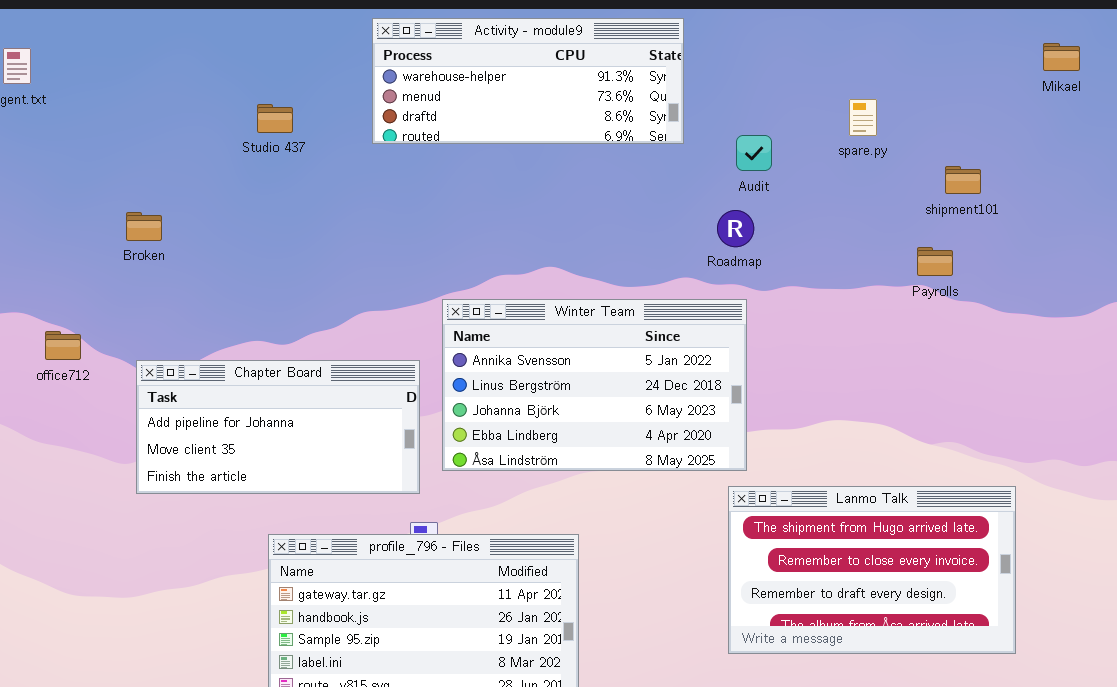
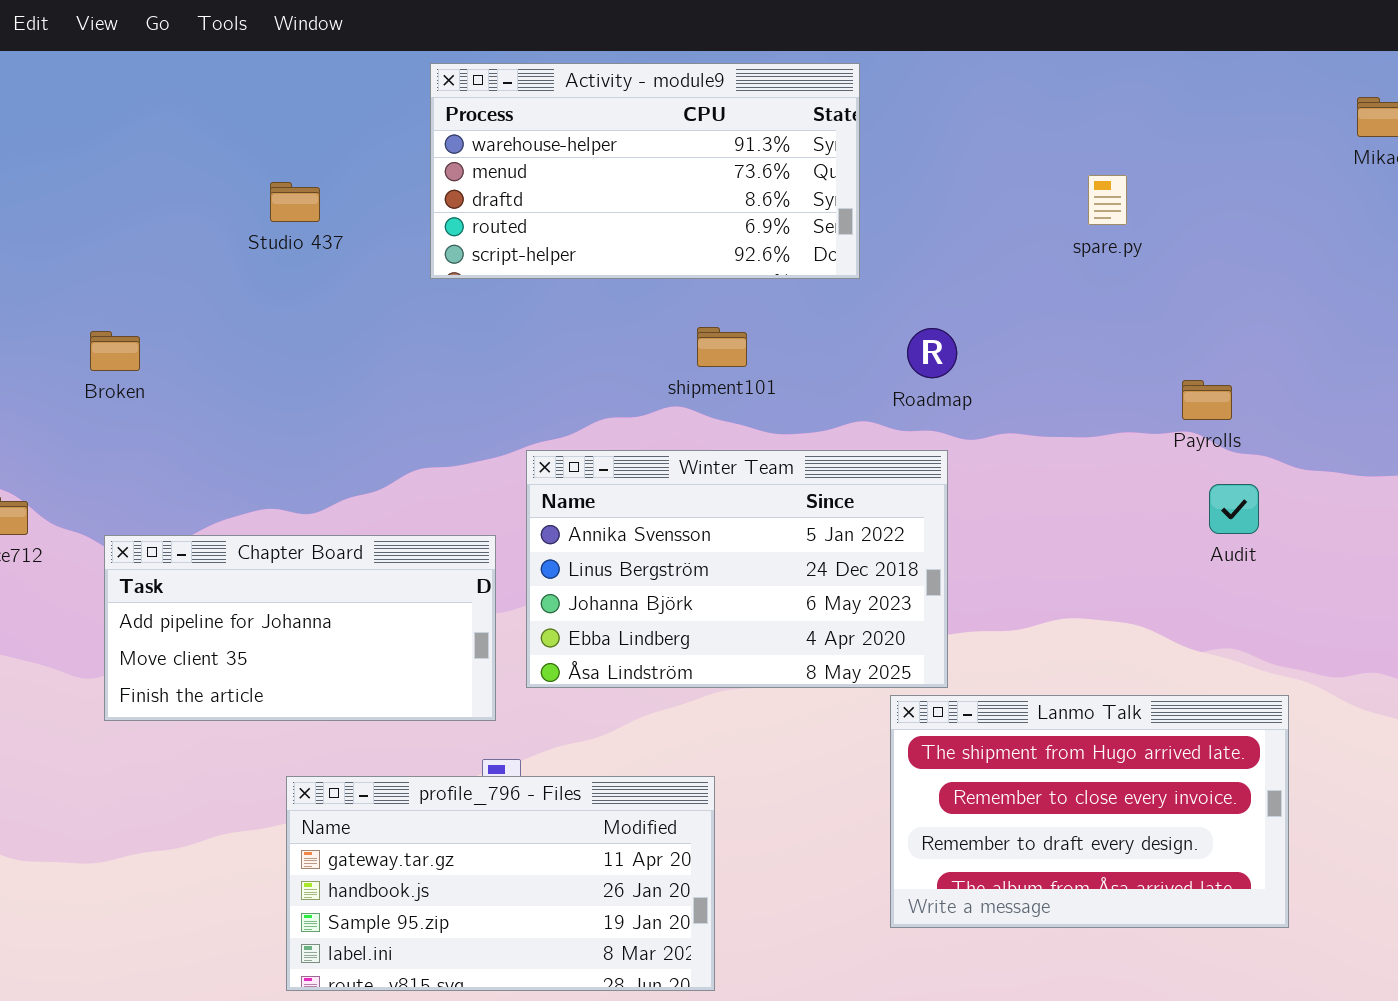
Activity - module9: [372,18,684,144] -> [430,63,860,279], resized
Audit: [736,135,772,171] -> [1209,484,1259,534], moved
shipment101: [945,166,981,194] -> [697,327,747,367], moved
Lanmo Talk: [728,486,1016,654] -> [890,695,1289,928], moved

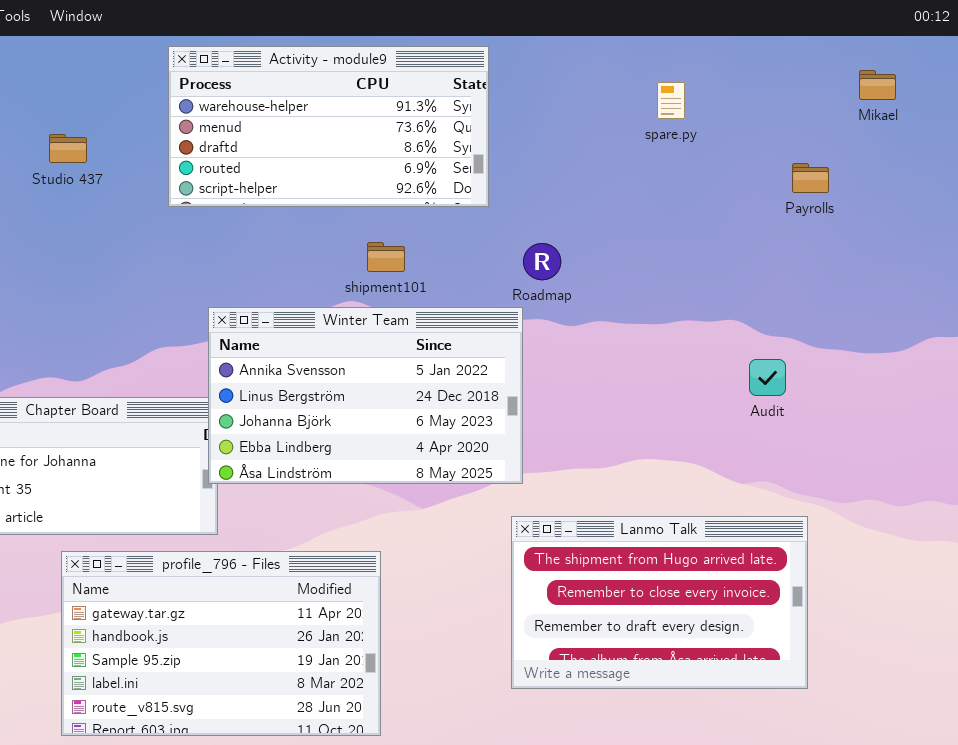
spare.py: [1088,175,1127,225] -> [657,82,685,119], moved
Payrolls: [1182,380,1232,420] -> [792,163,829,193], moved
Winter Team: [526,450,948,688] -> [208,307,523,484], moved
profile_796 - Files: [286,776,715,991] -> [61,551,381,736], resized

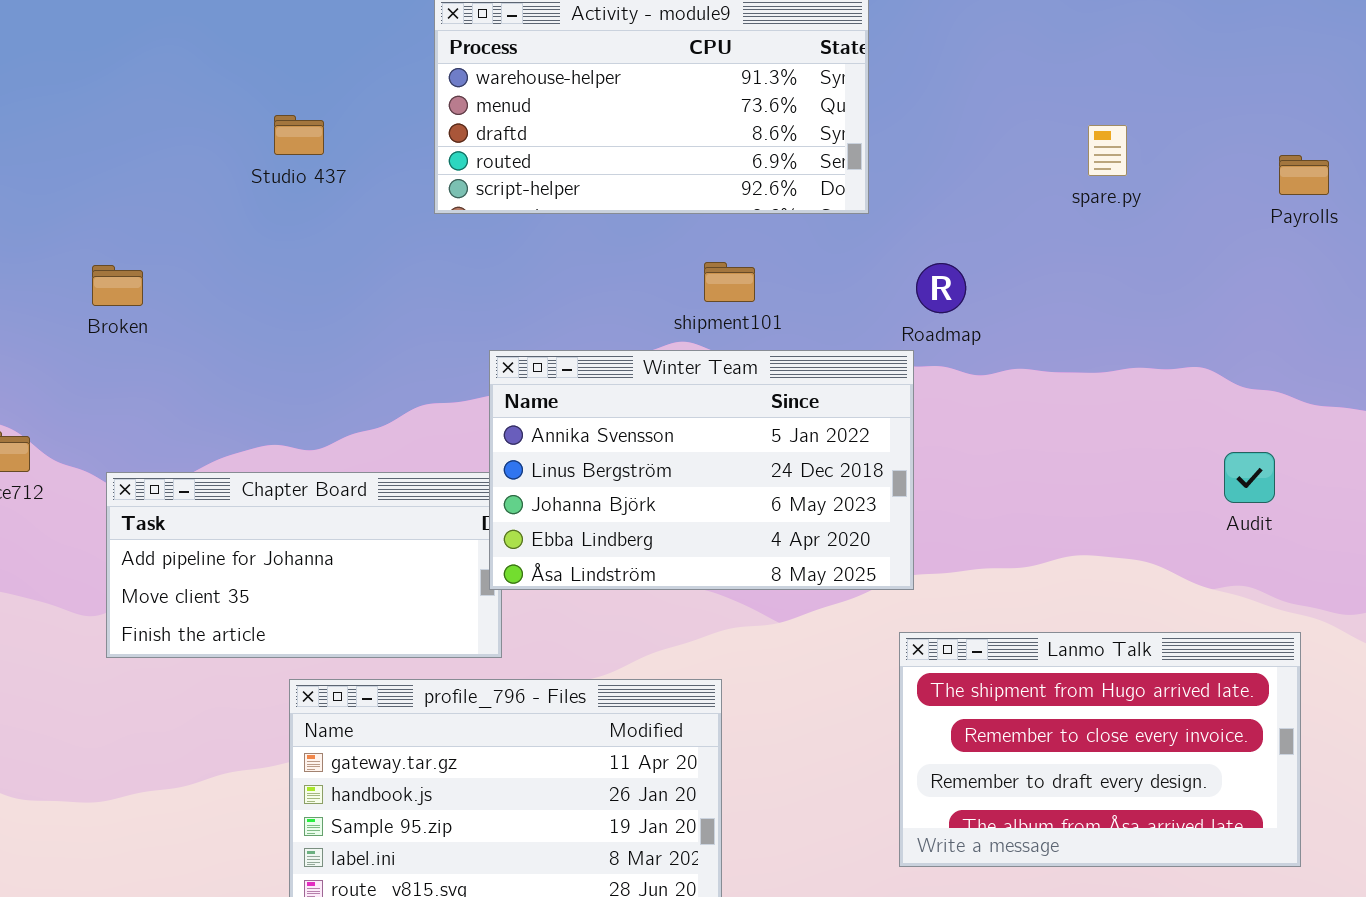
spare.py: [657,82,685,119] -> [1088,125,1127,176], moved
Audit: [749,359,786,396] -> [1224,452,1275,503], moved

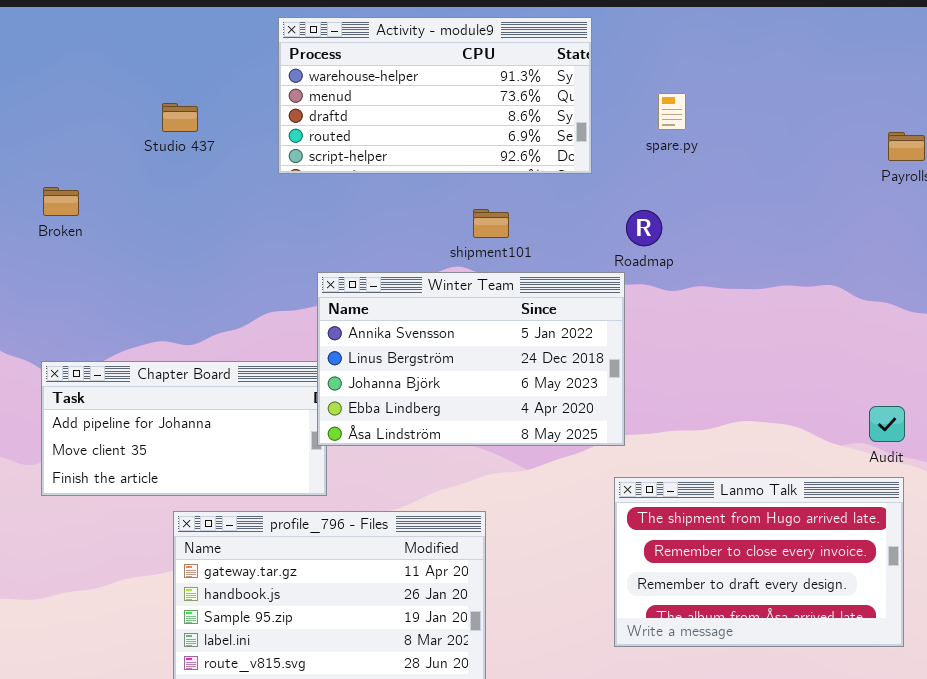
spare.py: [1088,125,1127,176] -> [658,93,686,130], moved
Broken: [92,265,143,306] -> [43,187,79,216], moved
Audit: [1224,452,1275,503] -> [869,406,905,442], moved

